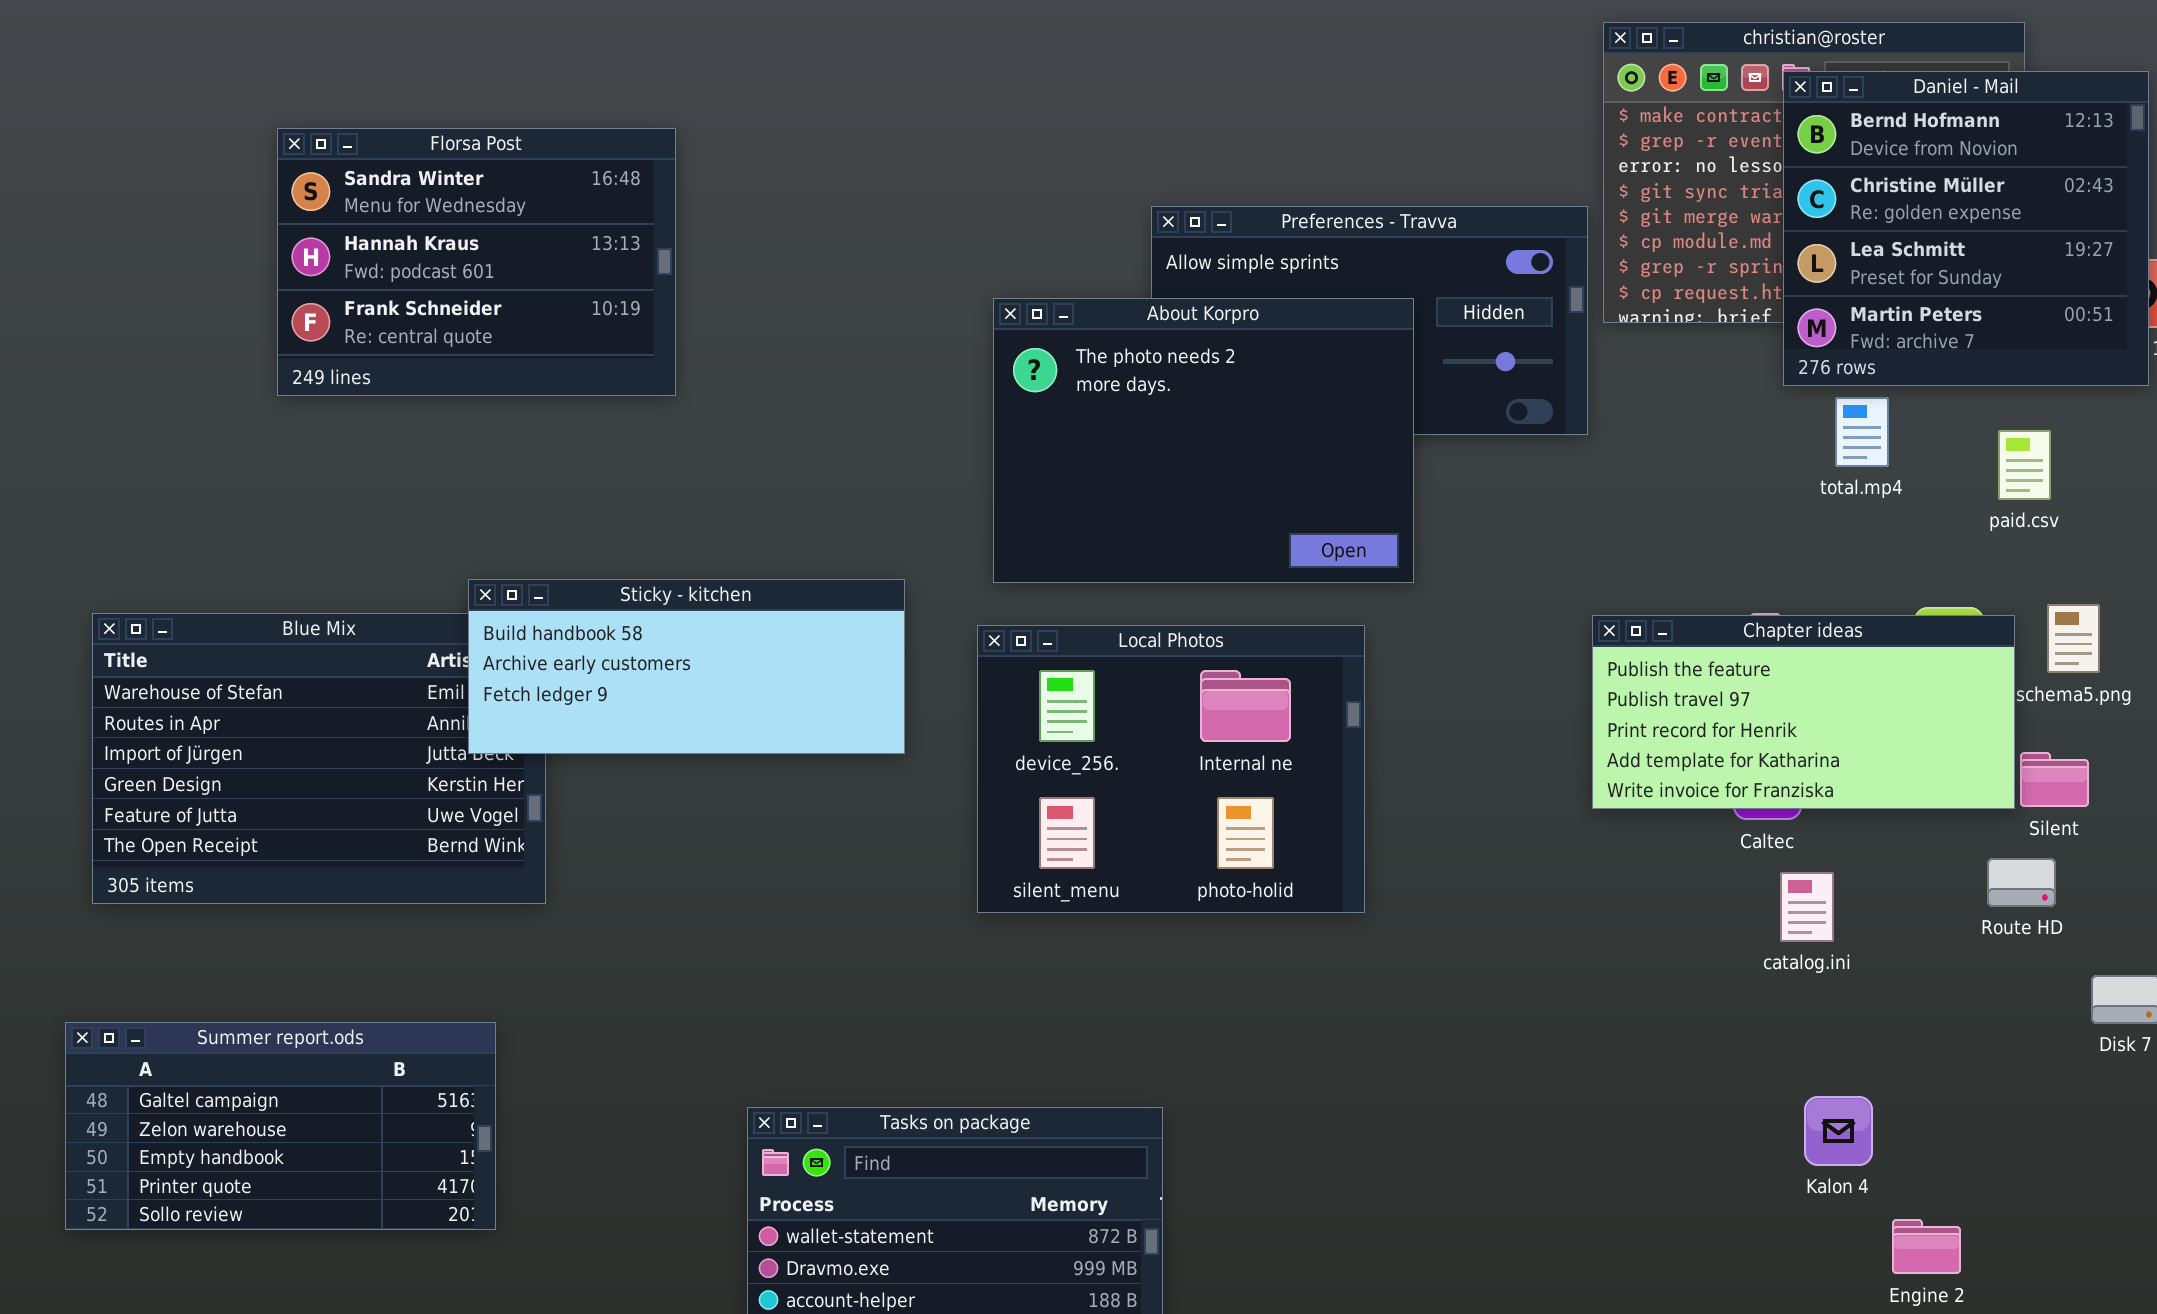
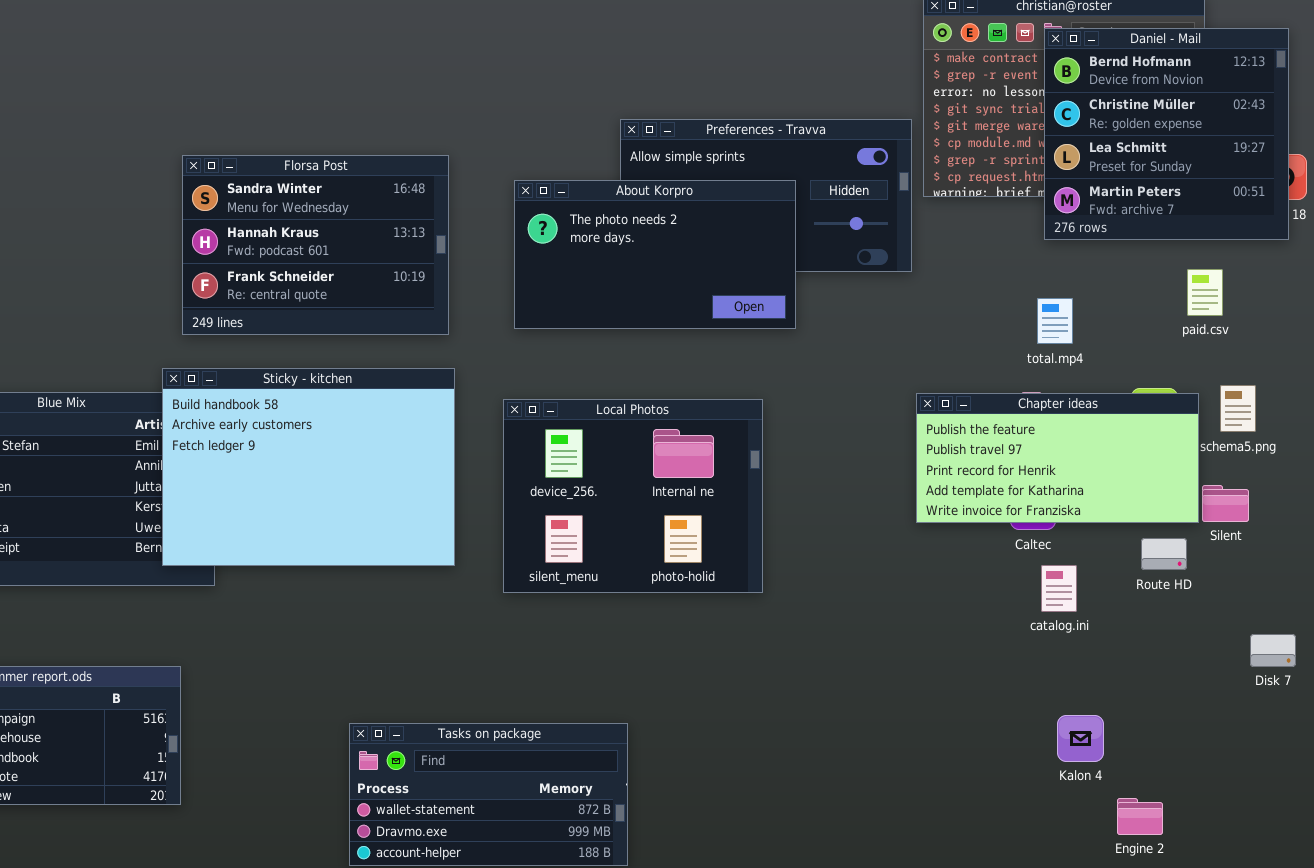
Florsa Post: [277,128,676,396] -> [182,155,449,335], moved
About Korpro: [993,298,1414,583] -> [514,180,796,329], resized
total.mp4: [1835,397,1889,467] -> [1037,298,1073,344], moved
Sticky - kitchen: [468,579,905,754] -> [162,368,455,566], resized
Route HD: [1987,858,2056,907] -> [1141,538,1187,570], moved

